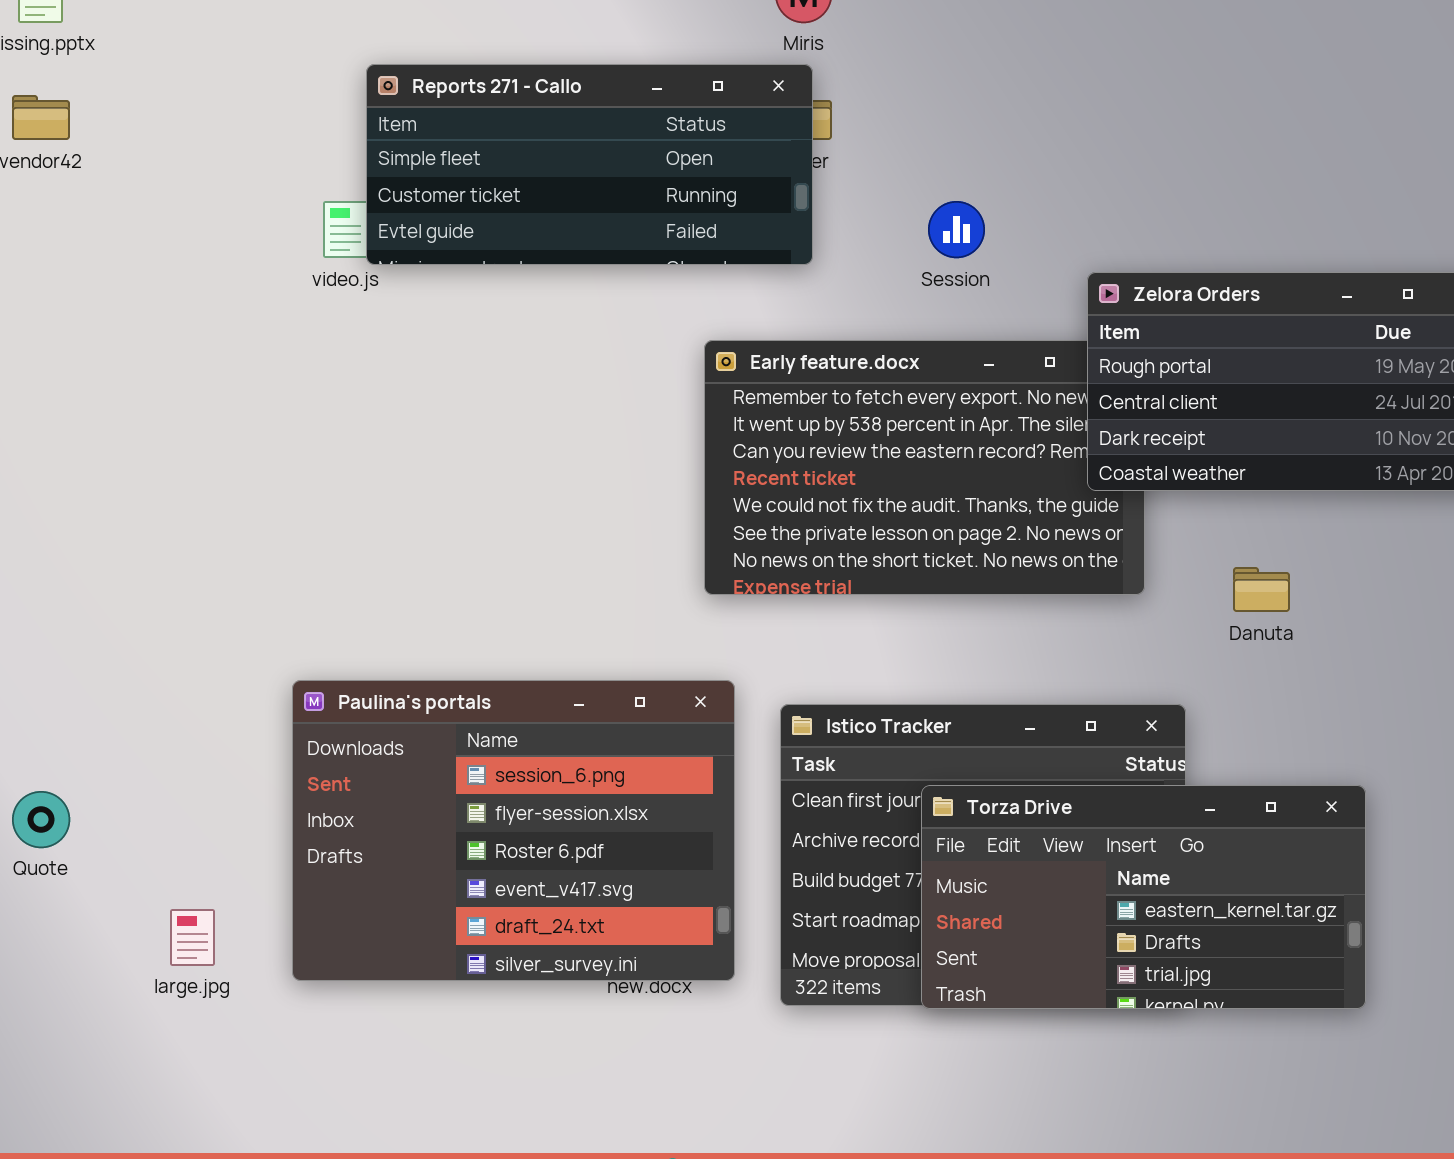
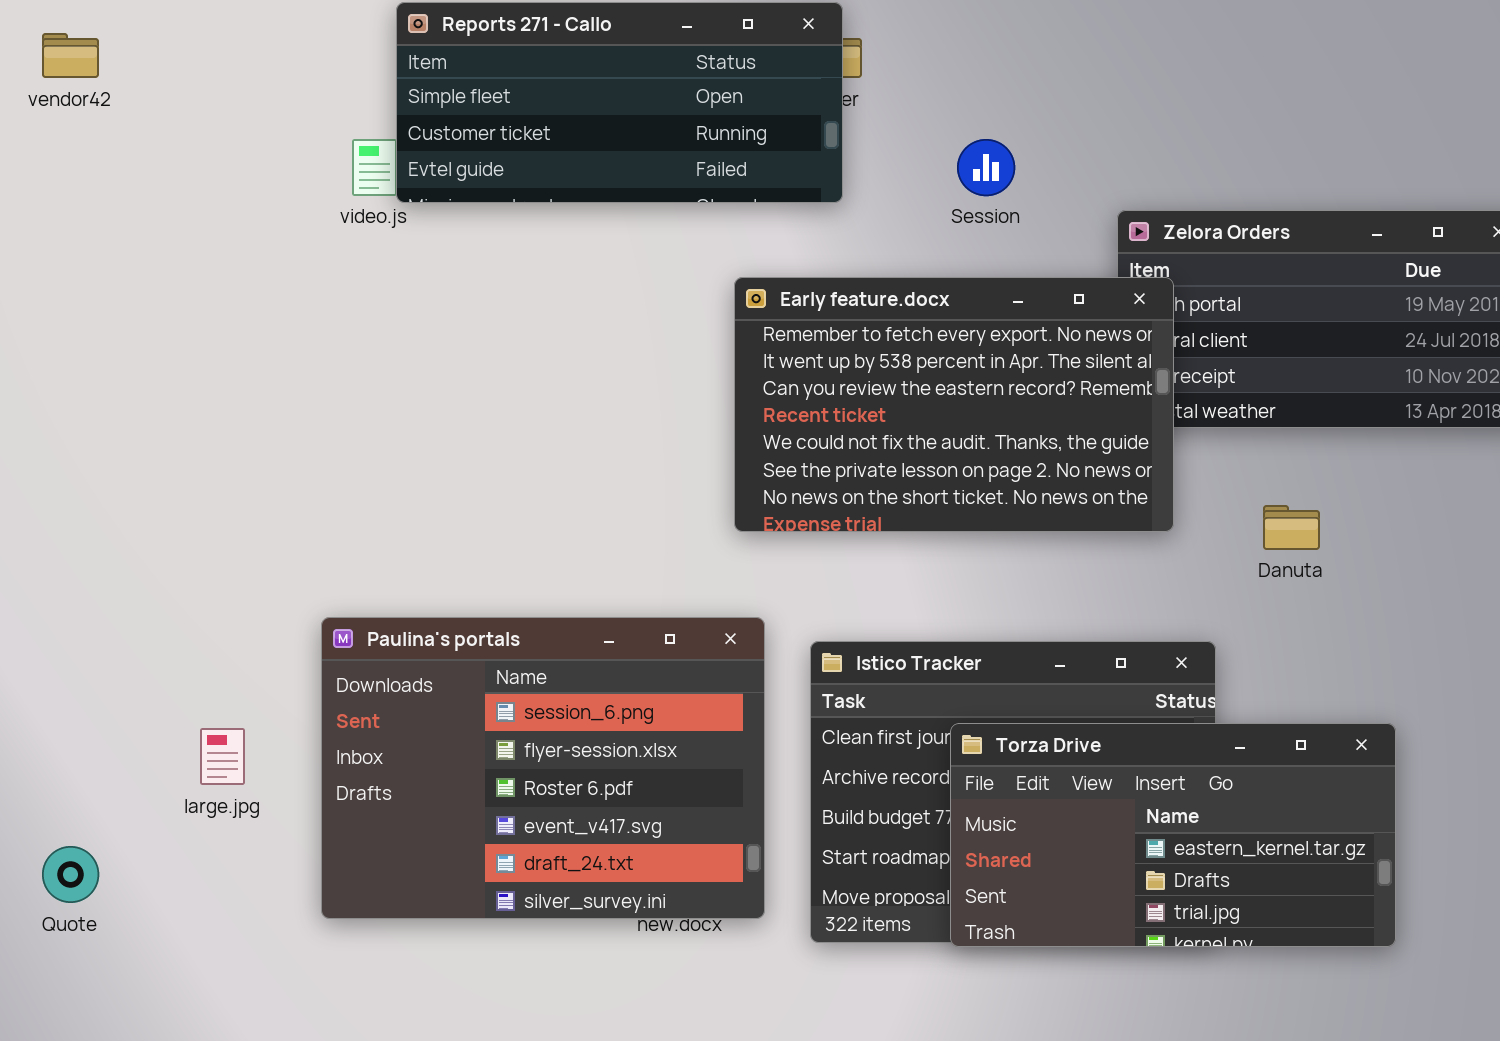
Early feature.docx: [704,340,1145,595] -> [734,277,1174,532], raised
Quote: [12,791,70,848] -> [42,846,99,903], moved
large.jpg: [170,909,215,966] -> [200,728,245,785], moved

